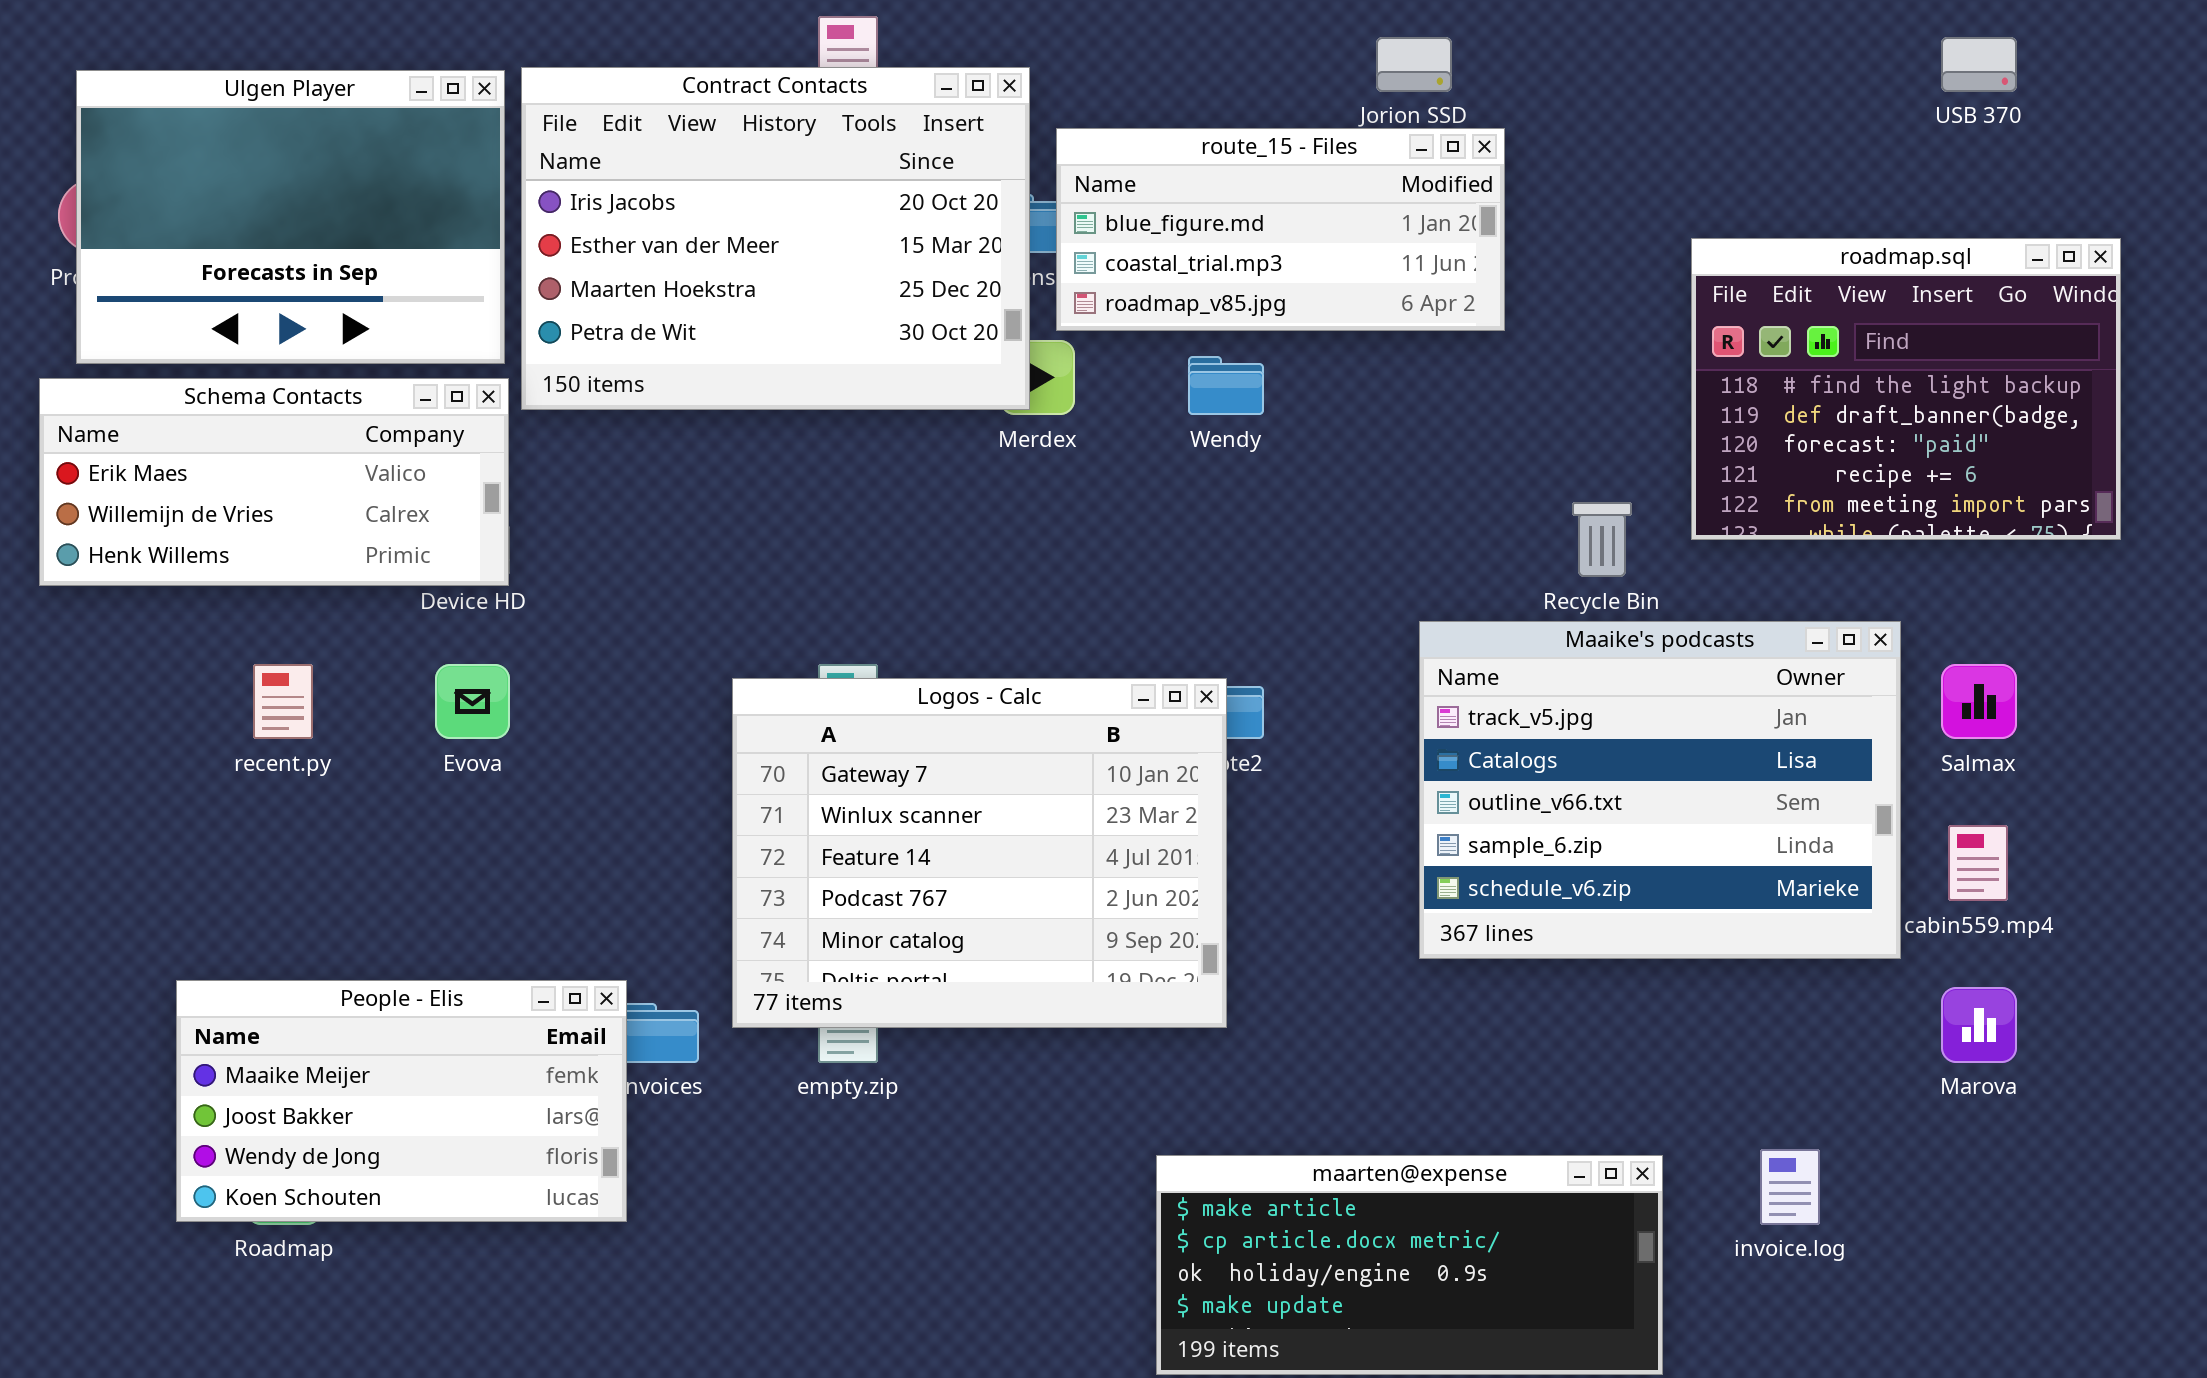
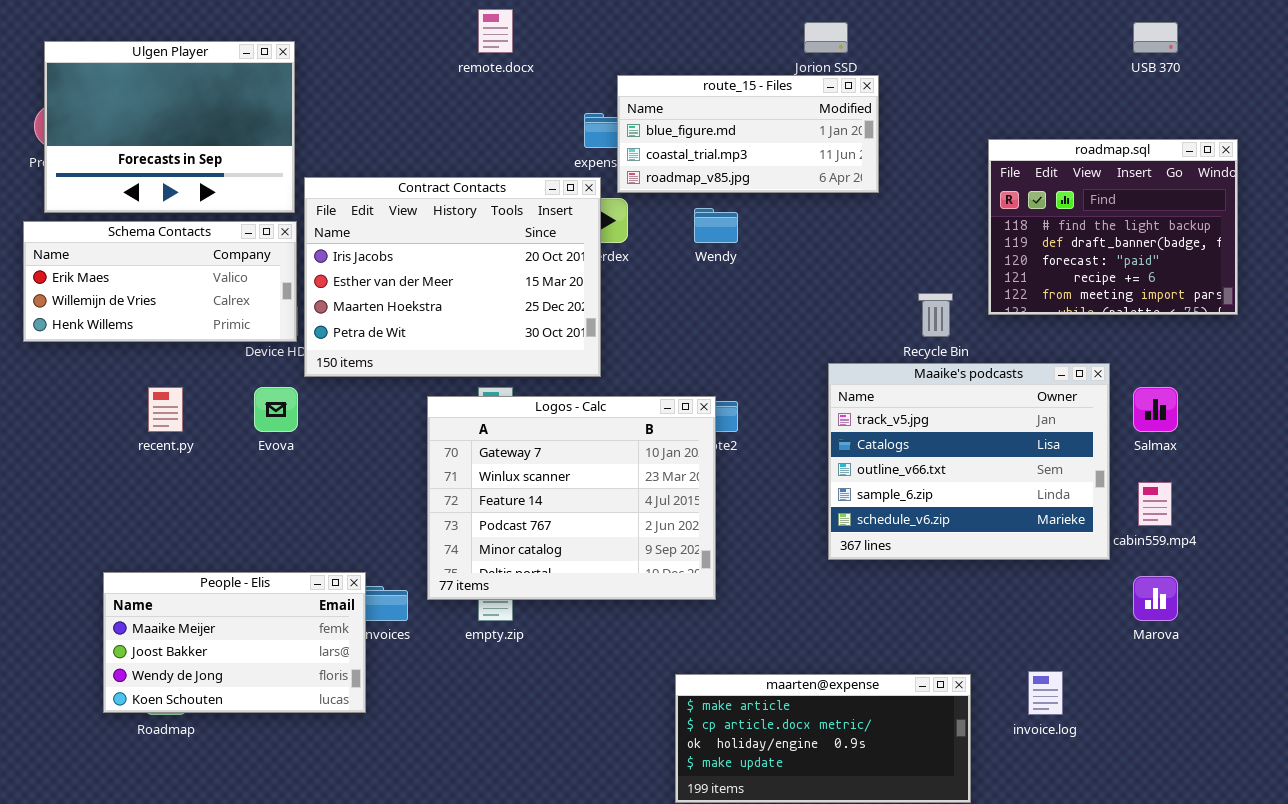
Contract Contacts: [521,67,1030,410] -> [304,177,601,377], moved

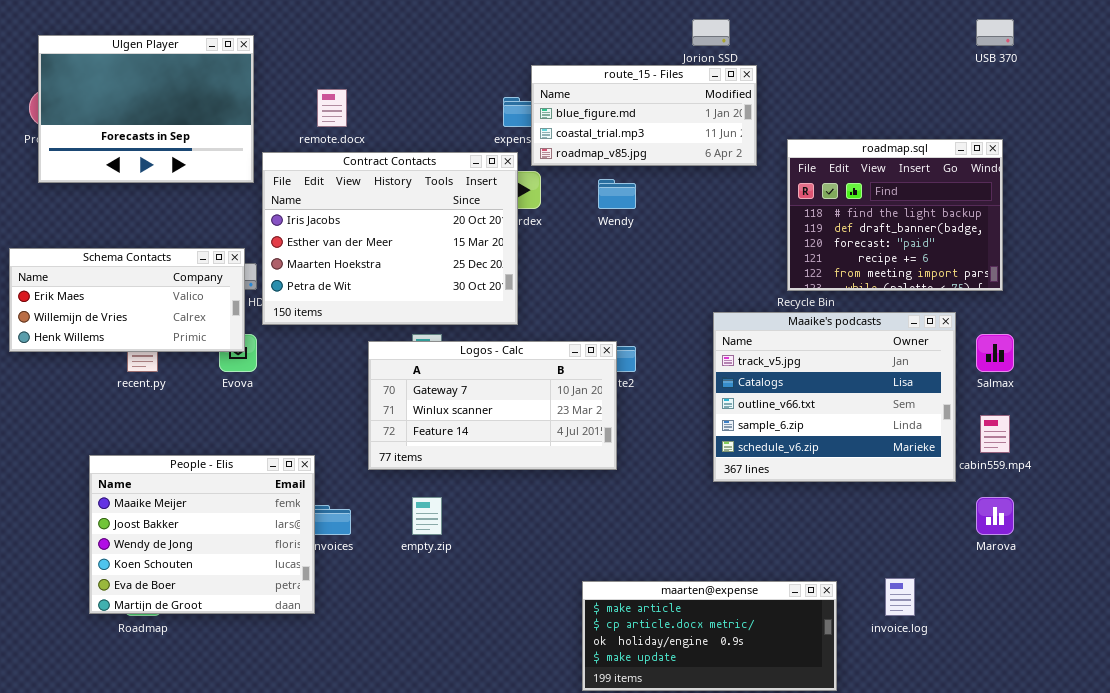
remote.docx: [478,9,513,53] -> [317,89,347,127], moved
roadmap.sql: [988,139,1238,315] -> [787,139,1003,291], moved
Schema Contacts: [23,221,297,342] -> [9,248,245,352], moved
Logos - Calc: [427,396,716,600] -> [368,341,617,470], resized
People - Elis: [103,572,366,713] -> [89,455,315,614], resized

